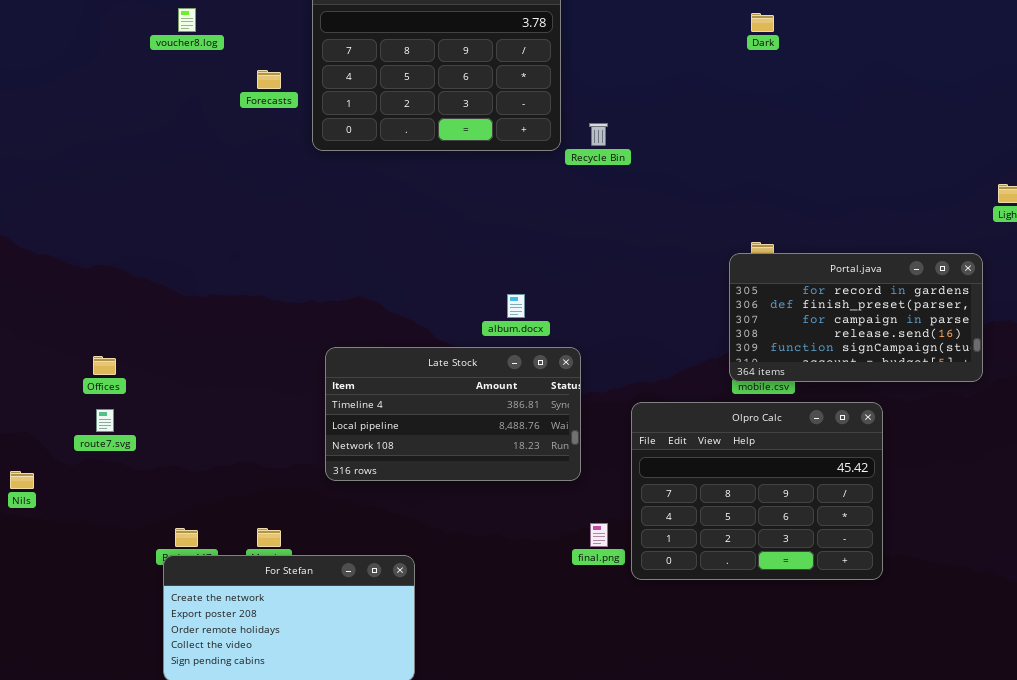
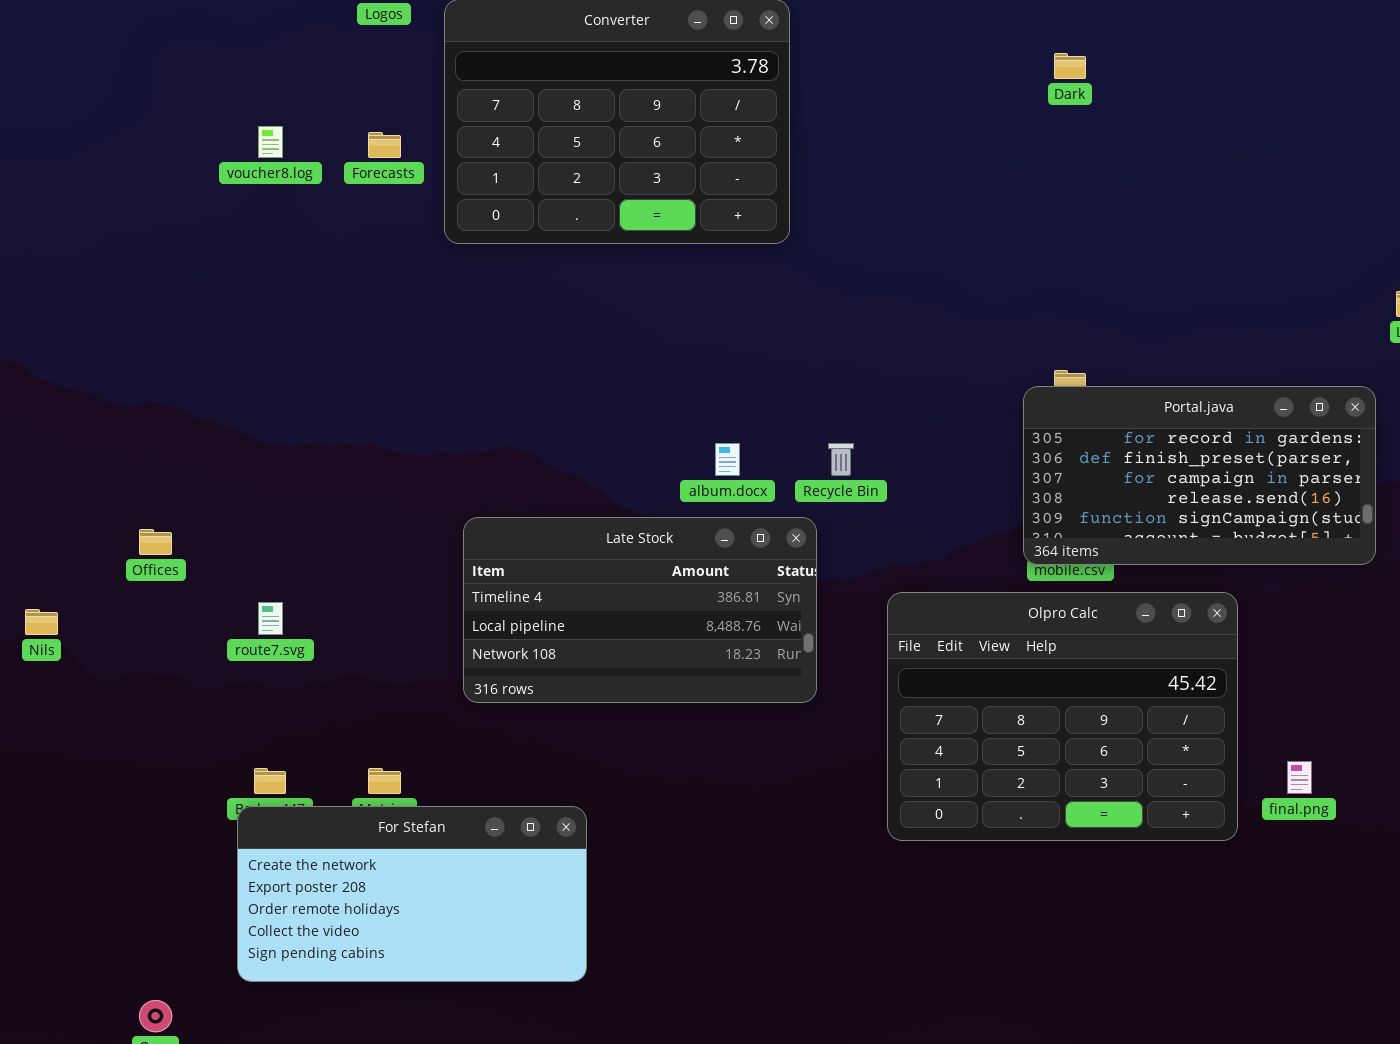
voucher8.log: [178,8,196,32] -> [258,126,283,158], moved
Recycle Bin: [589,123,608,146] -> [828,443,854,476], moved
route7.svg: [96,409,114,432] -> [258,602,283,635], moved
Nils: [10,471,34,489] -> [25,609,58,635], moved
final.png: [590,523,608,547] -> [1287,761,1312,794], moved

